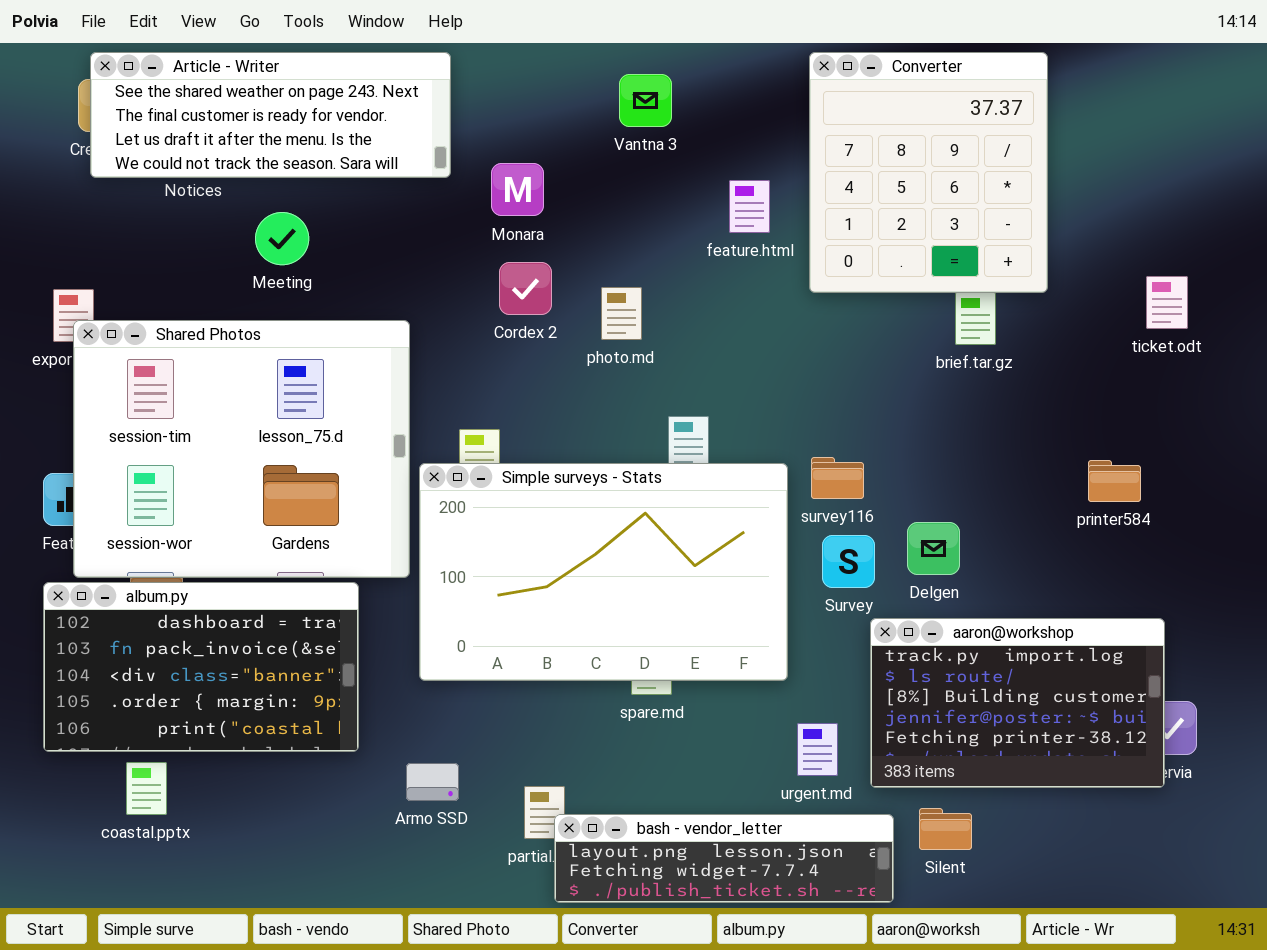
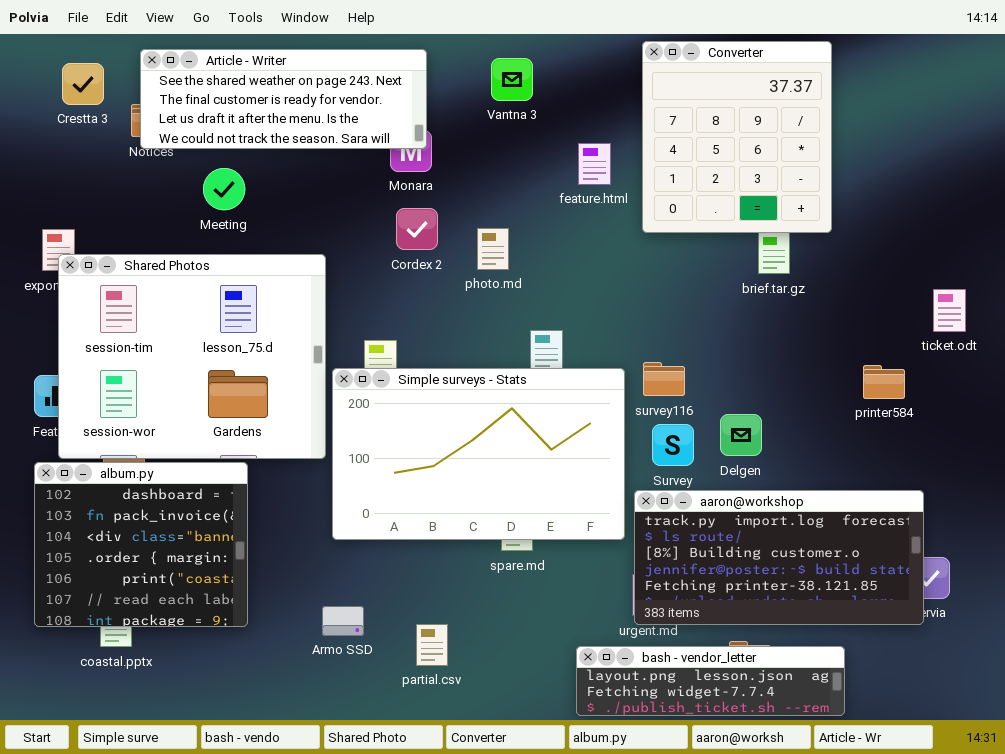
Article - Writer: [90,52,451,178] -> [140,49,427,149], moved
ticket.odt: [1146,276,1188,329] -> [933,289,966,332], moved
album.py: [43,582,359,752] -> [34,462,248,627], resized
aaron@workshop: [870,618,1165,788] -> [634,490,924,625], resized
bash - vendor_letter: [554,814,894,903] -> [576,646,845,716], moved

